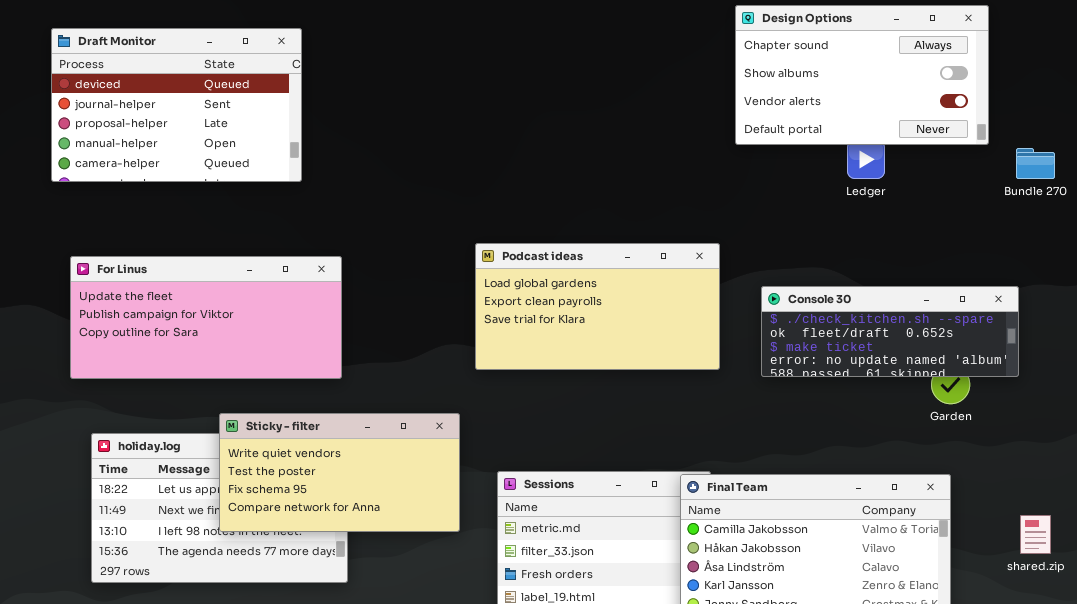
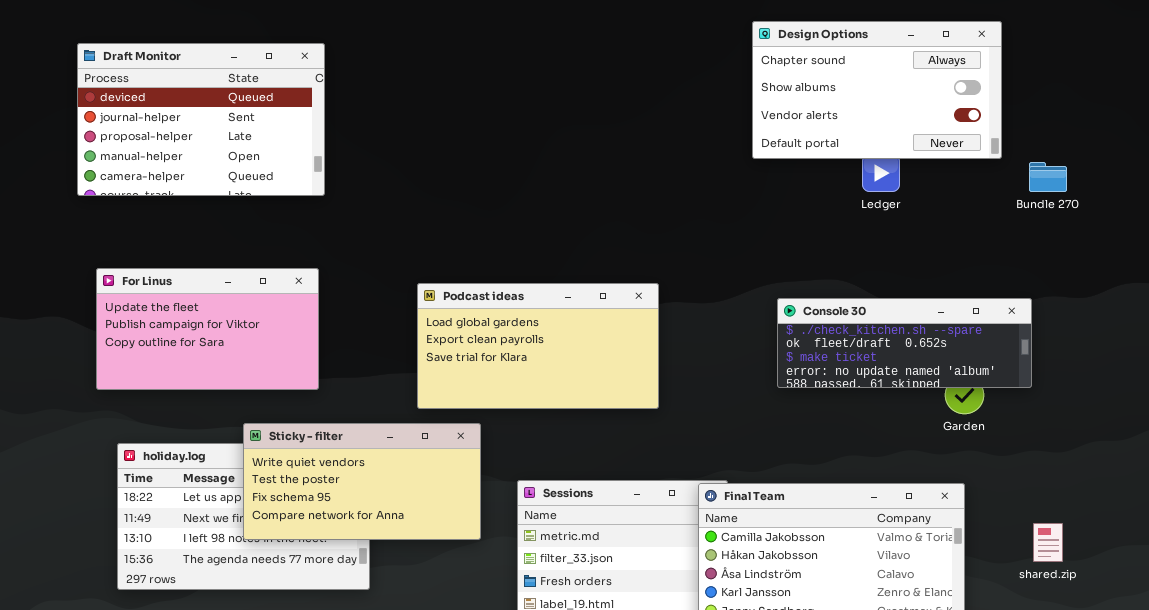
Podcast ideas: [475,243,720,370] -> [417,283,659,409], moved
For Linus: [70,256,342,379] -> [96,268,319,390], resized

